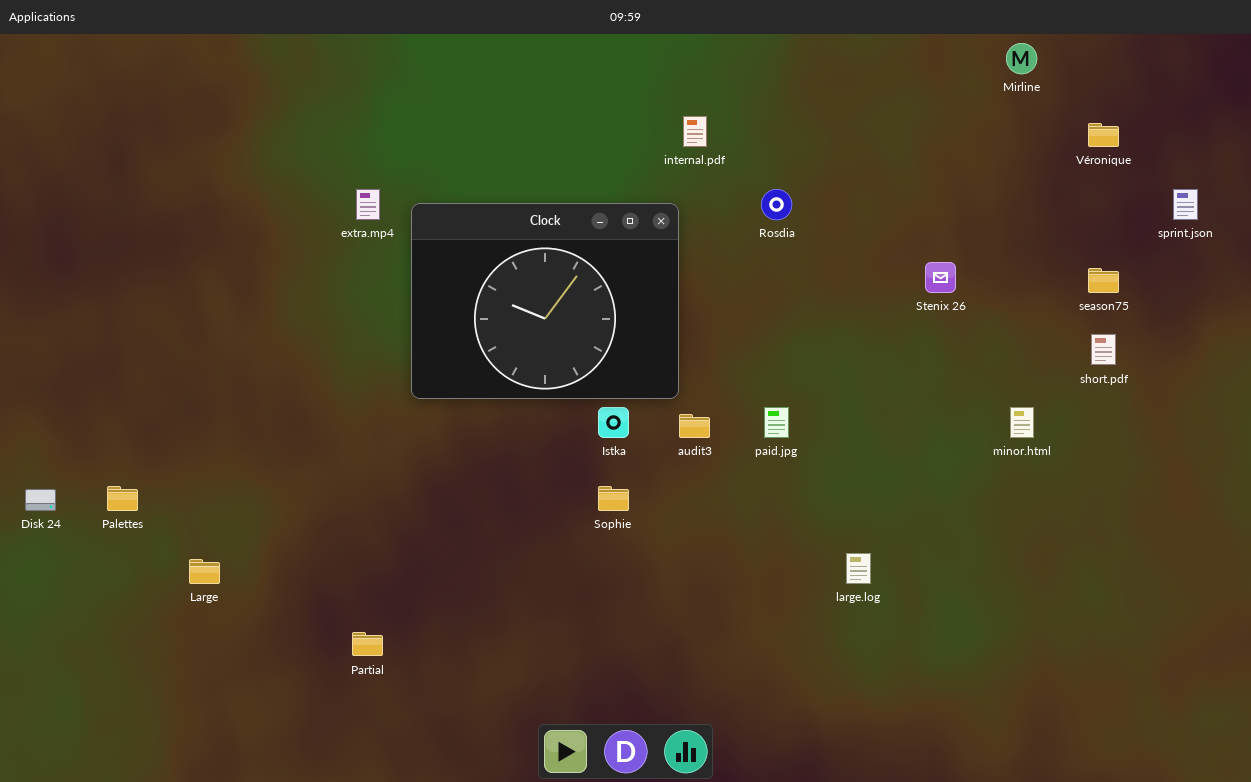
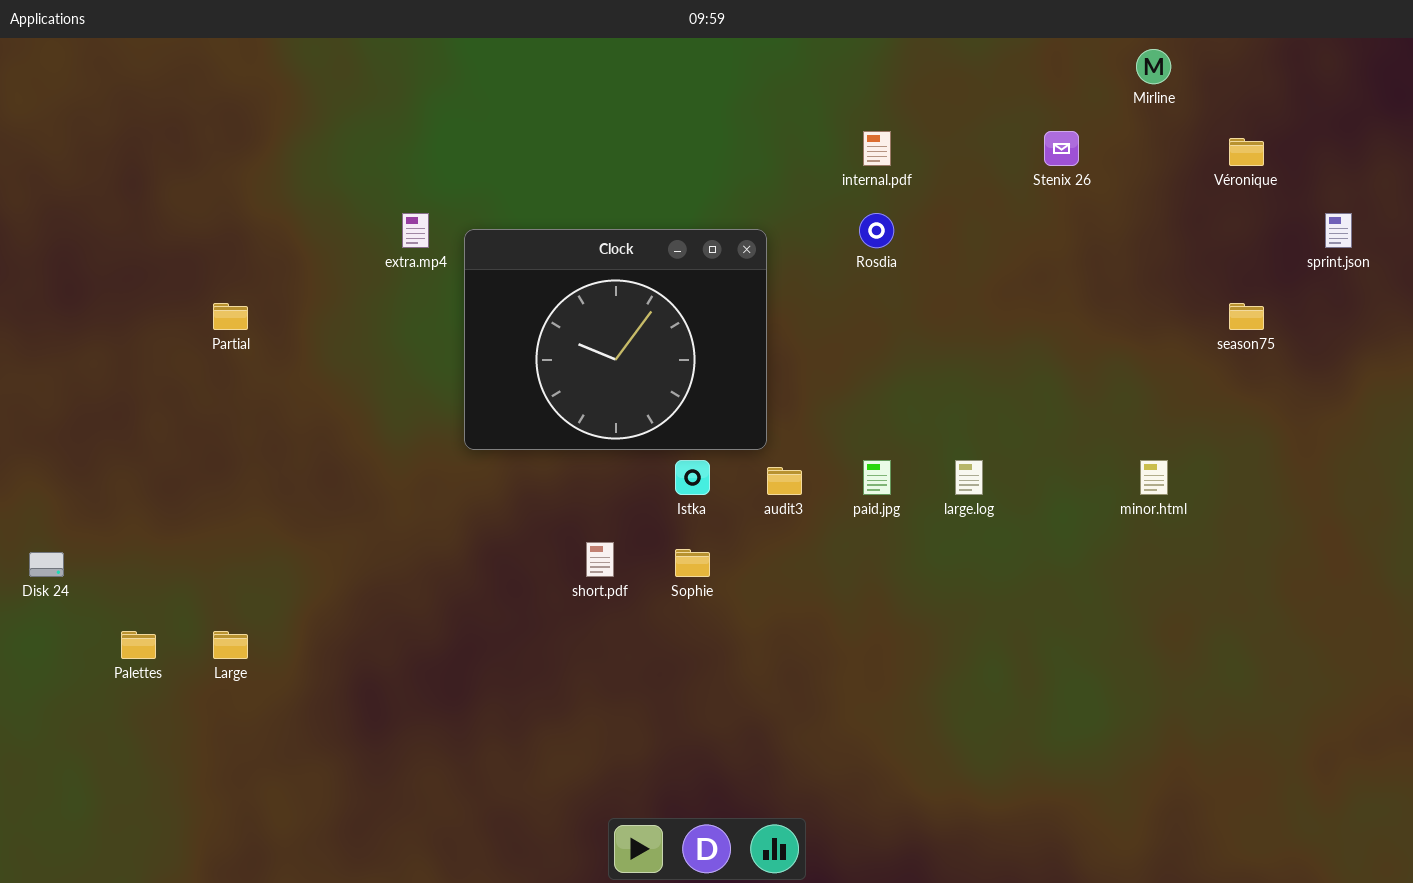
internal.pdf: [683,116,707,147] -> [863,131,891,166], moved
Stenix 26: [925,262,956,293] -> [1044,131,1079,166], moved
short.pdf: [1091,334,1116,365] -> [586,542,614,577], moved
Palettes: [107,486,138,511] -> [121,631,156,659], moved
large.log: [846,553,871,584] -> [955,460,983,495], moved
Partial: [352,632,383,656] -> [213,303,248,330], moved

